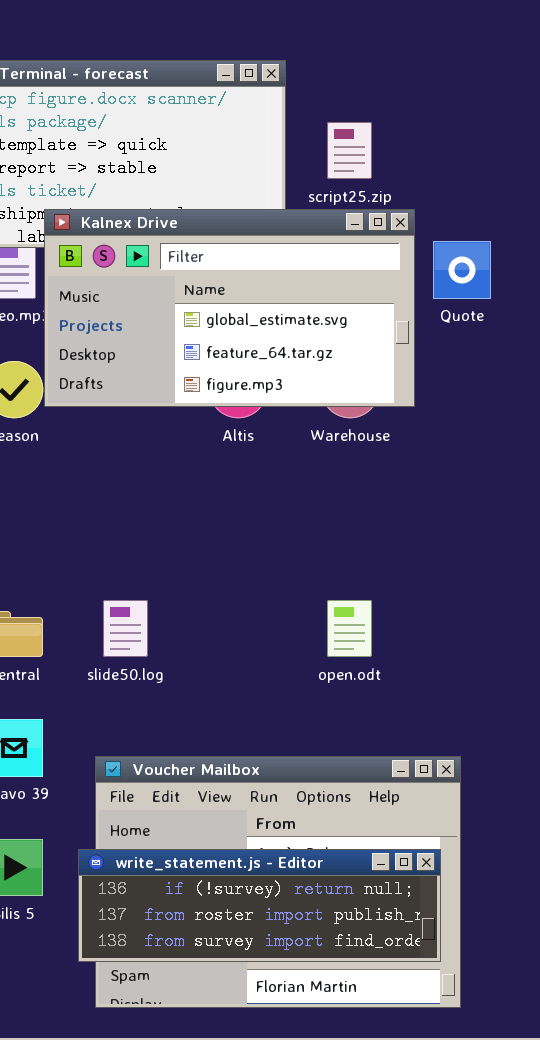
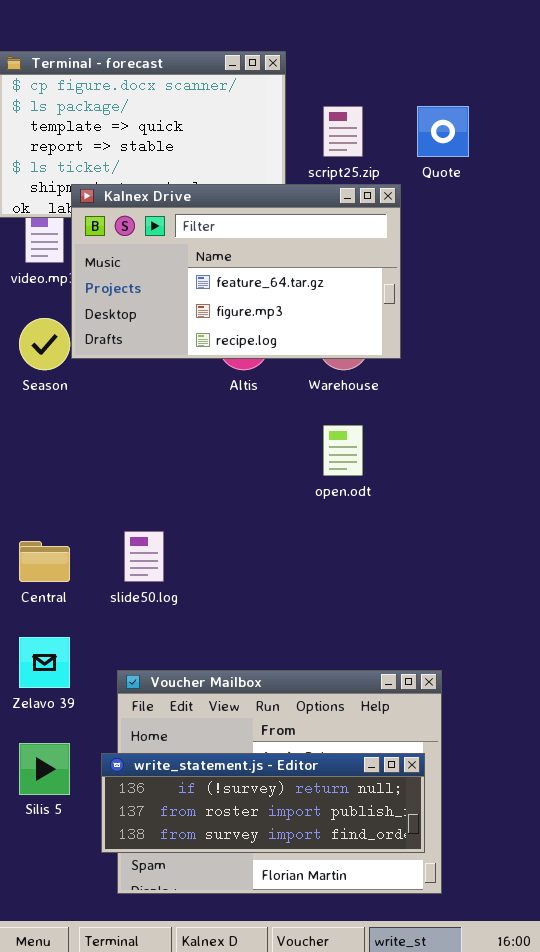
Kalnex Drive: [44,209,415,407] -> [71,184,401,359], scrolled down 1 row
Quote: [433,241,491,299] -> [417,106,469,157], moved
open.odt: [327,600,372,657] -> [323,425,363,476], moved

